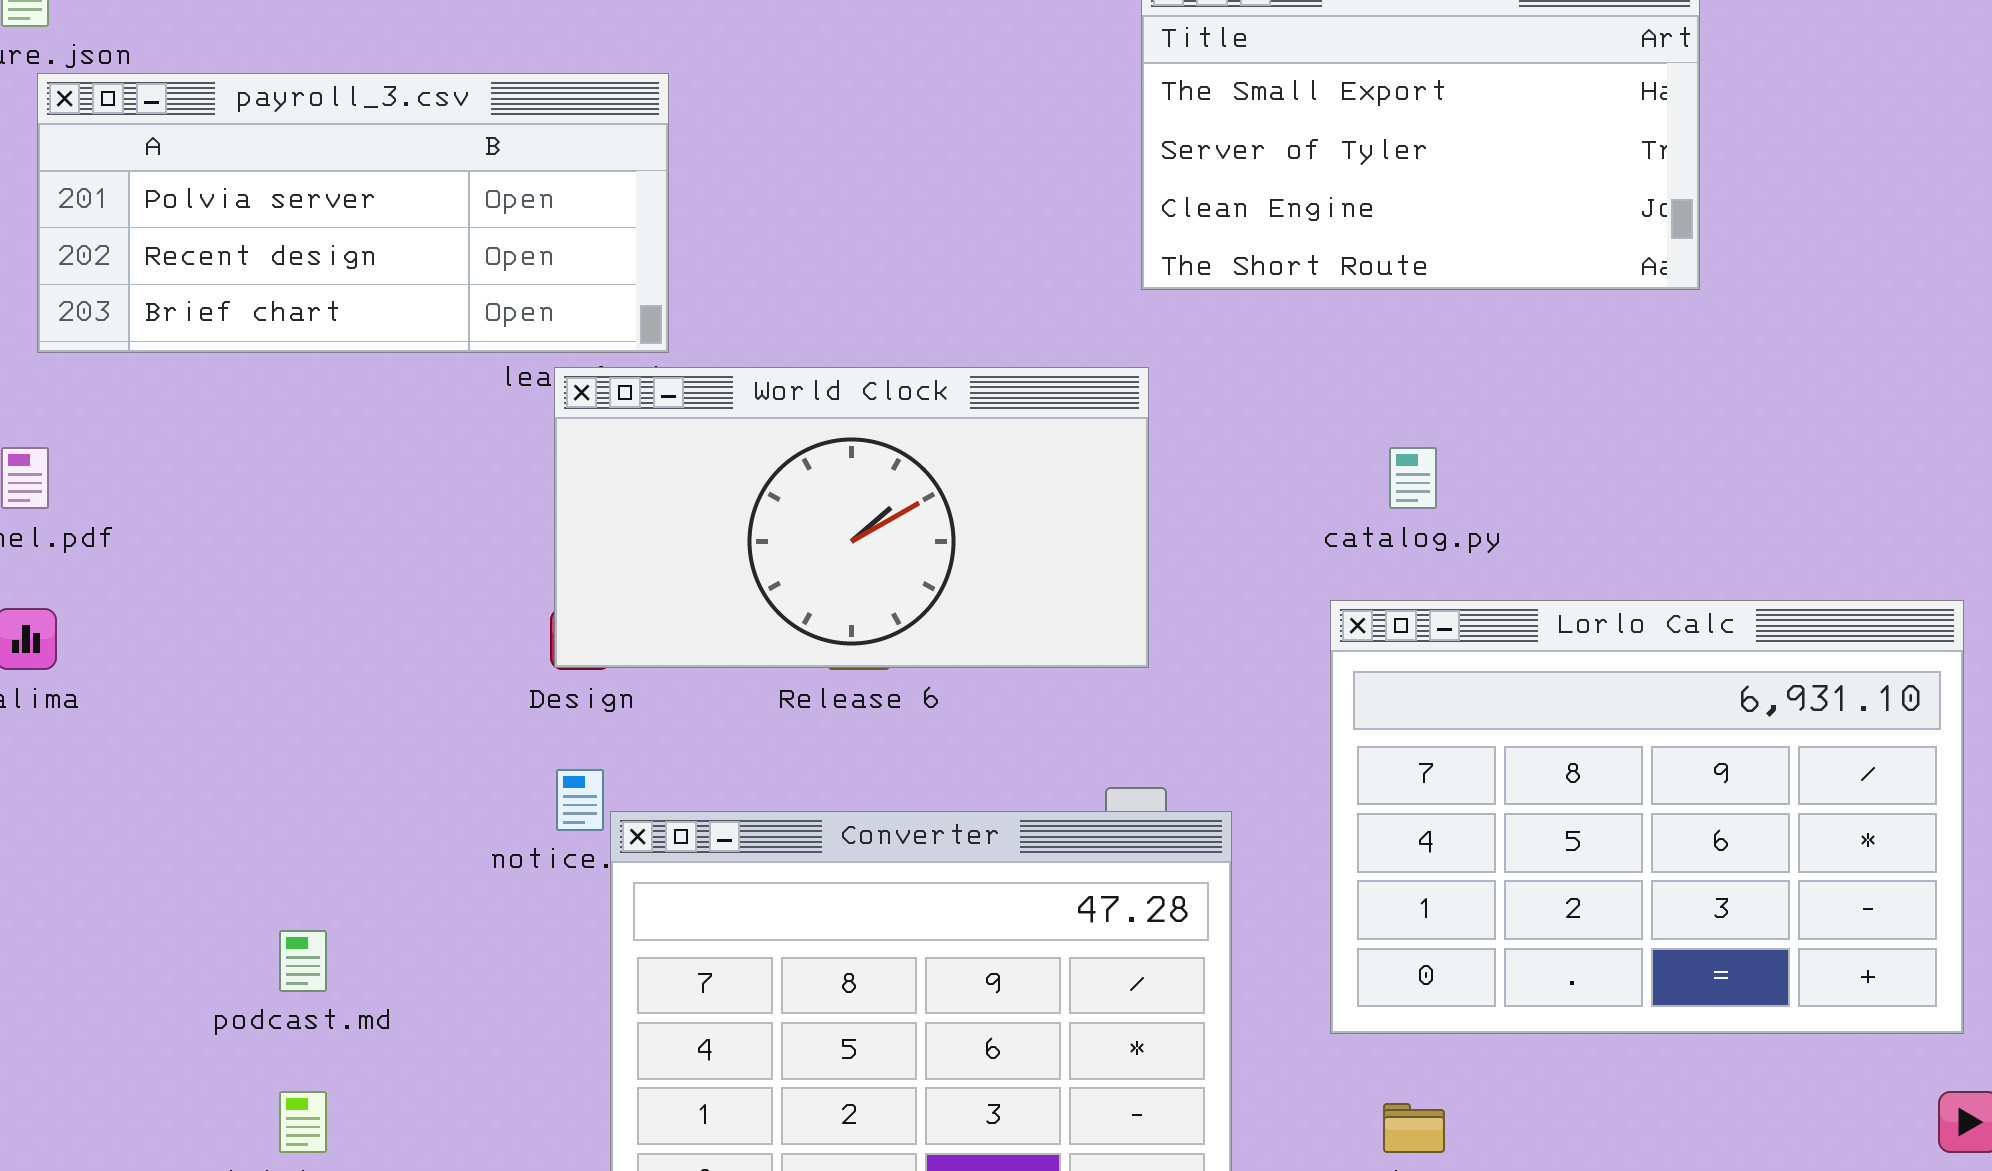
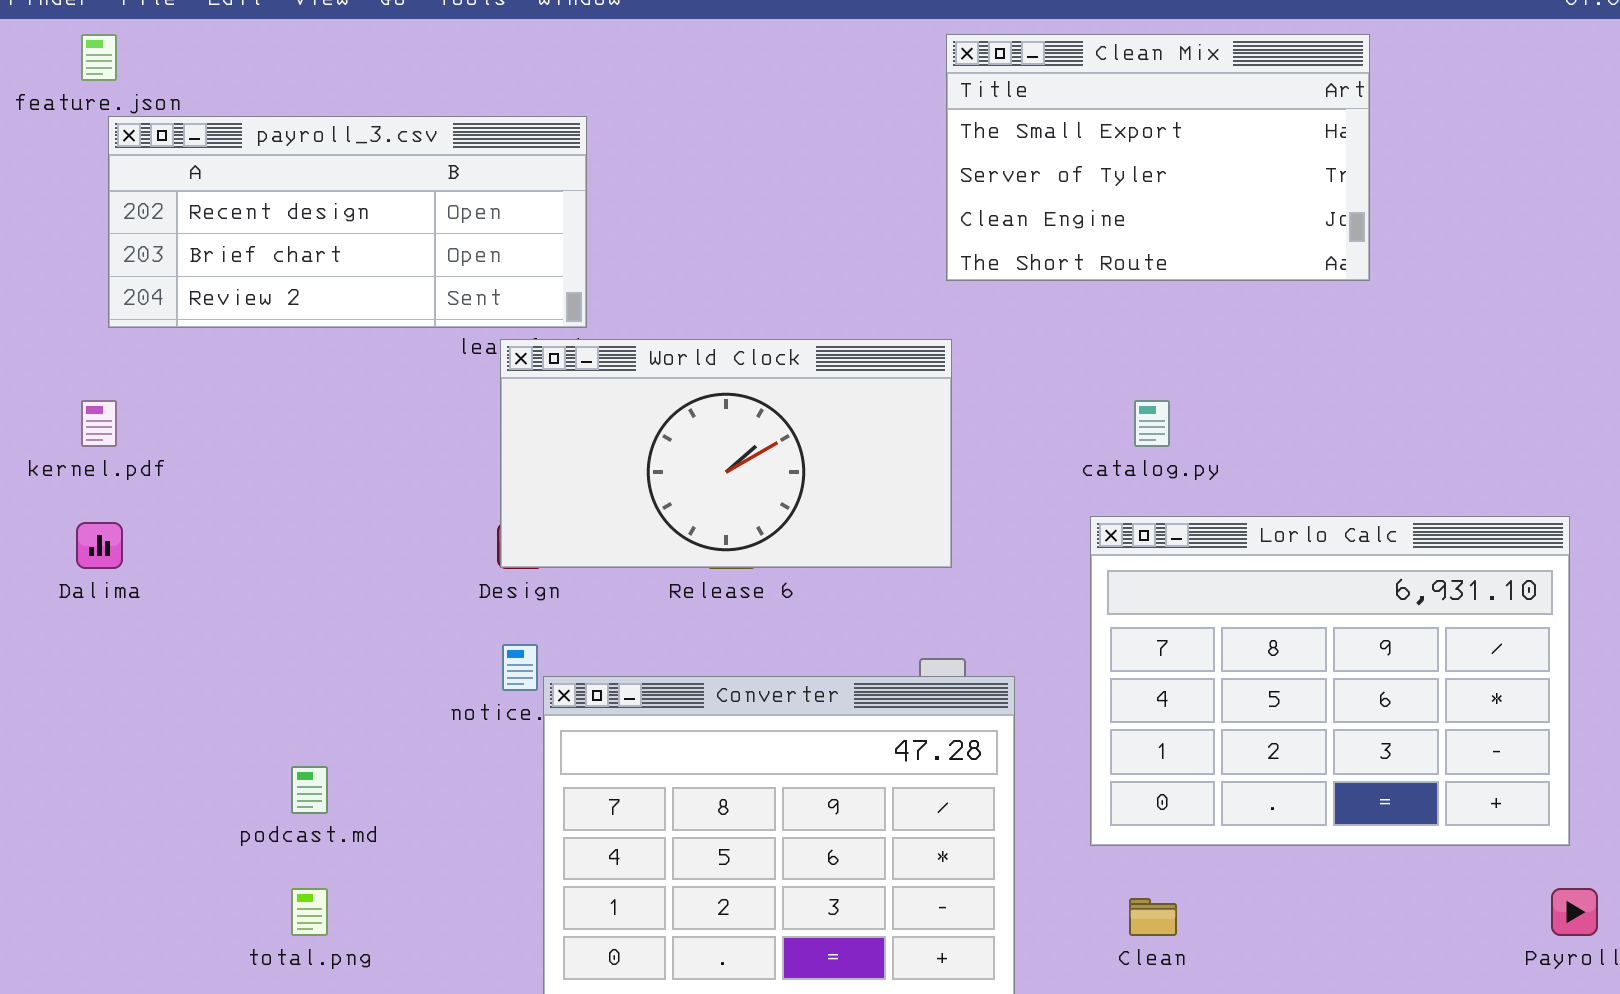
payroll_3.csv: [37,73,669,353] -> [108,116,587,328], scrolled down 1 row

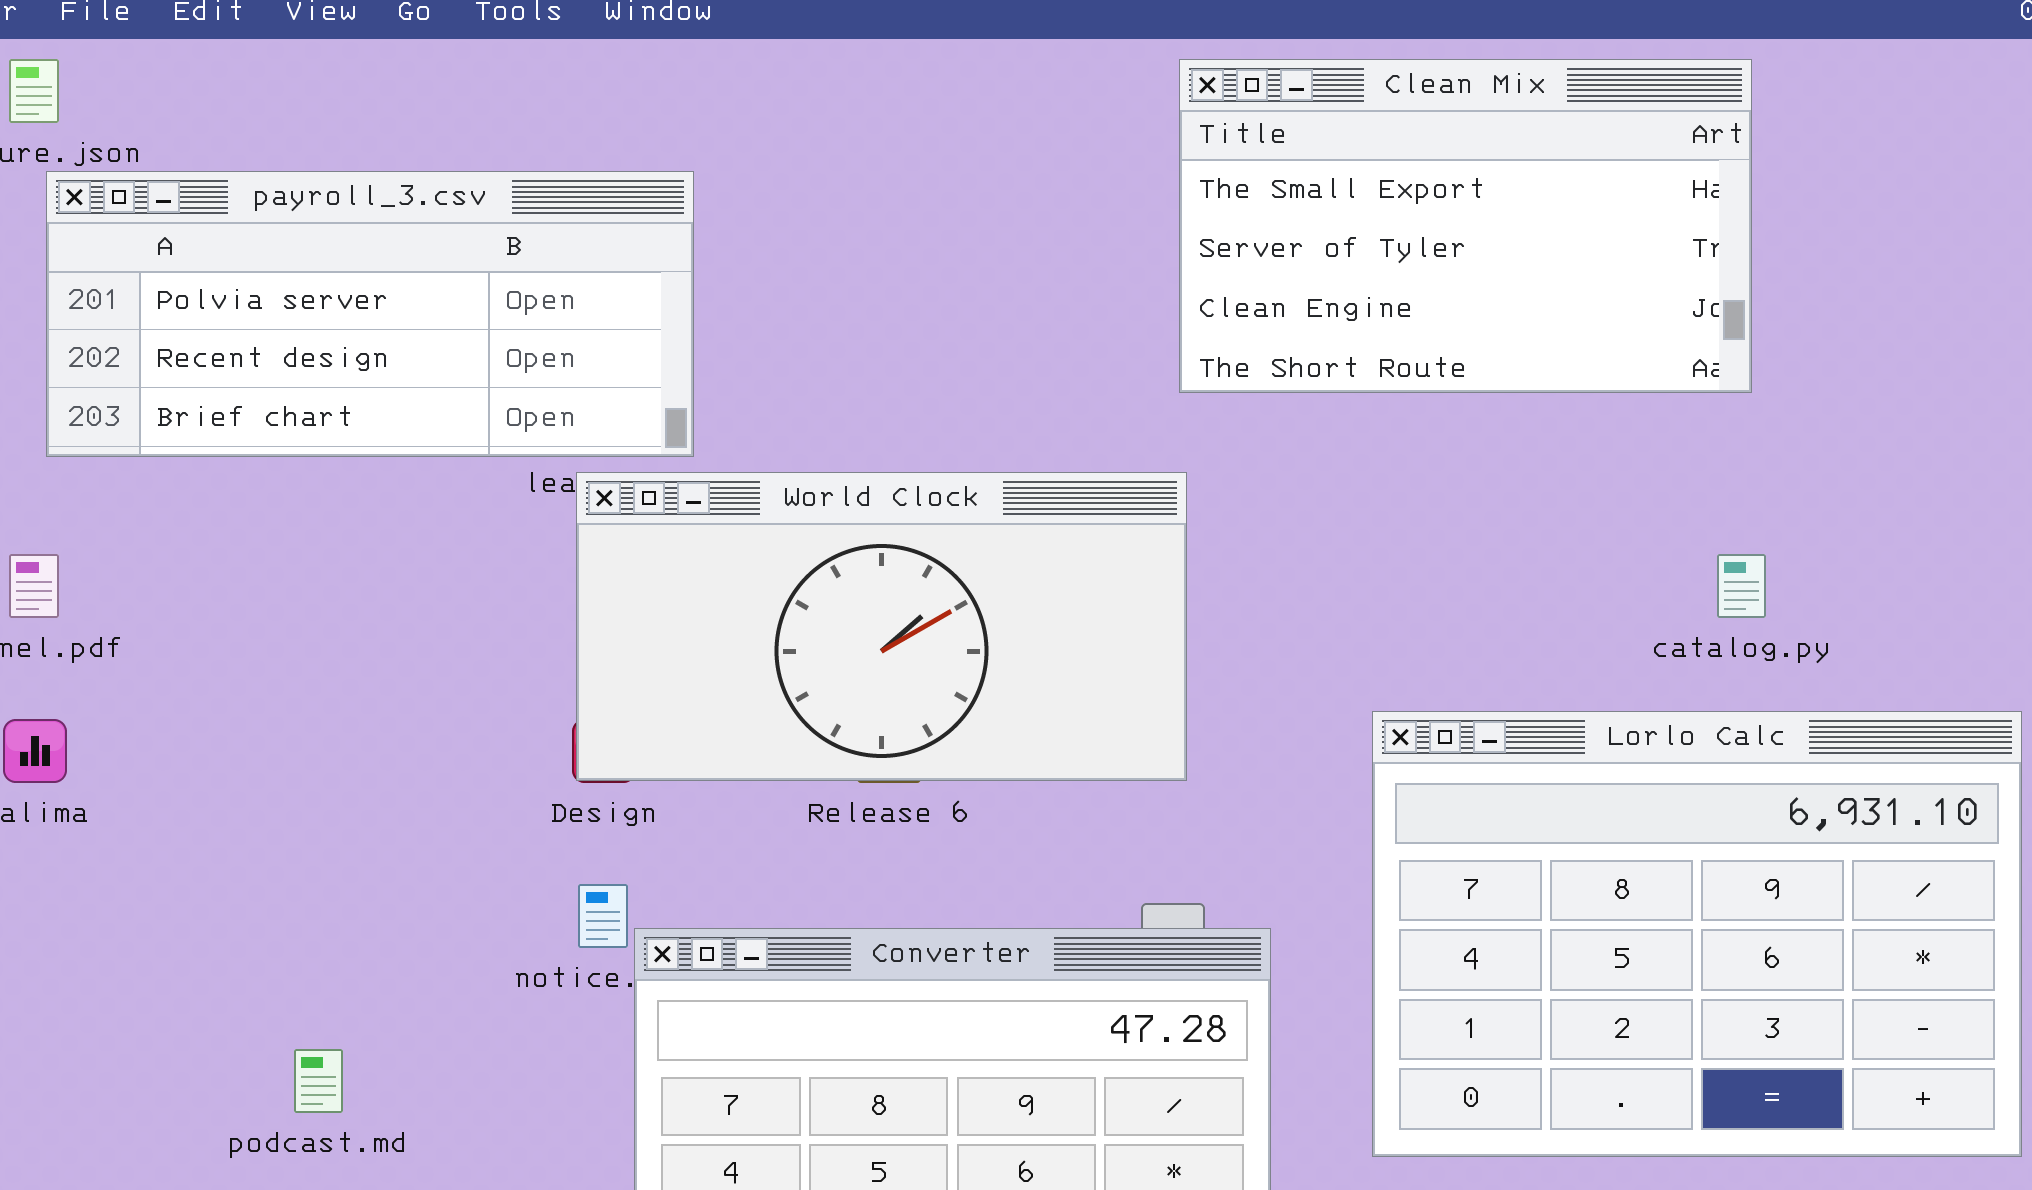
payroll_3.csv: [108,116,587,328] -> [46,171,694,457], scrolled up 1 row
catalog.py: [1134,400,1170,447] -> [1717,554,1766,618], moved

